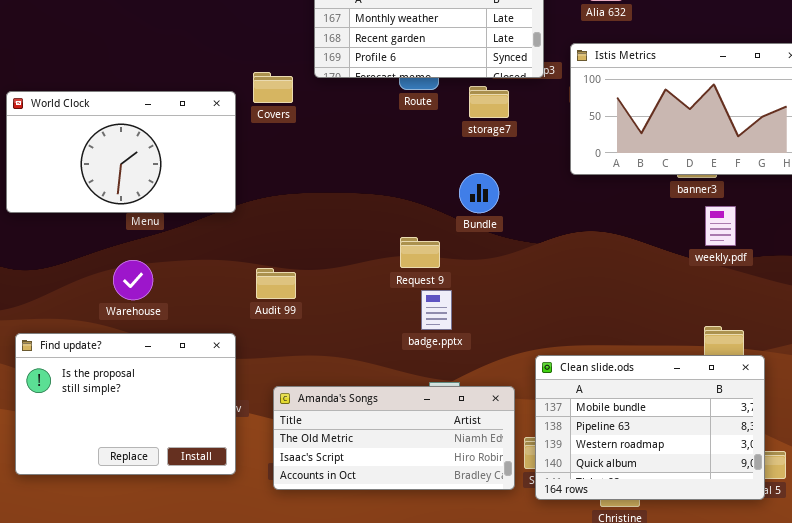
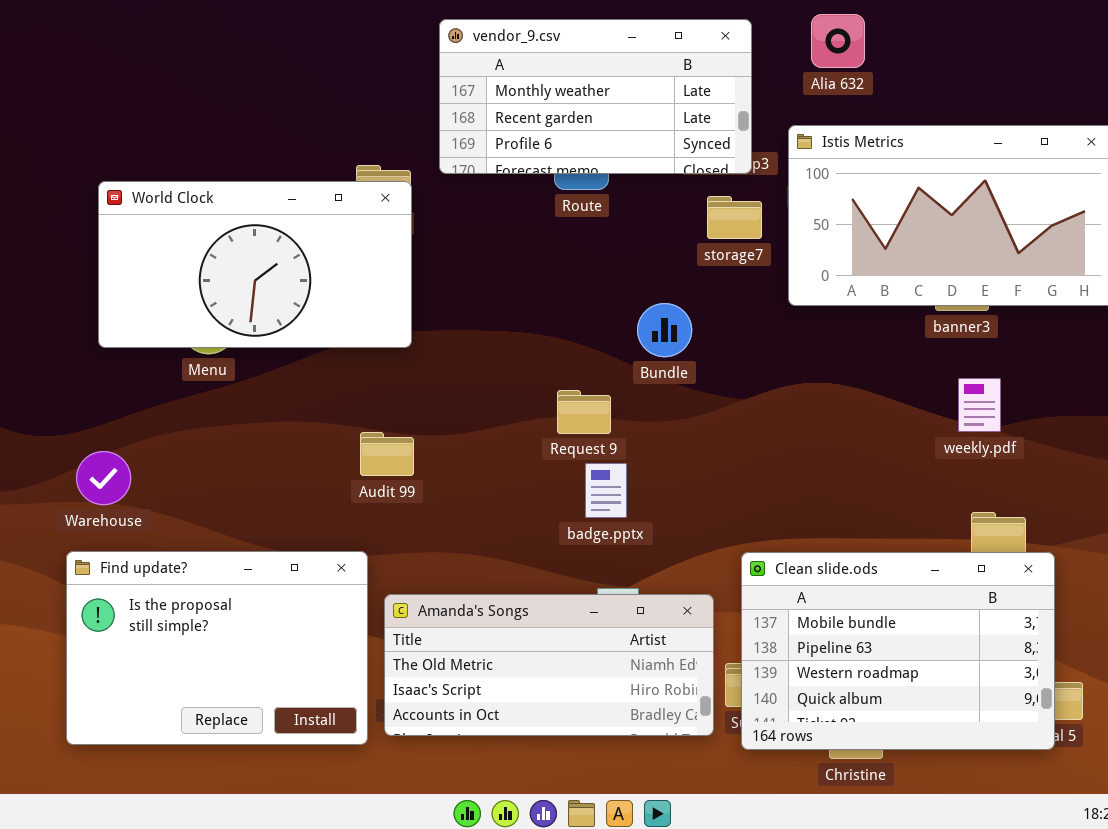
storage7: [469,86,509,118] -> [707,196,762,239], moved
World Clock: [6,91,236,213] -> [98,181,412,348], moved
weekly.pdf: [705,206,736,246] -> [958,378,1001,432], moved
Warehouse: [113,260,153,300] -> [76,451,131,505], moved
Find update?: [15,333,236,475] -> [66,551,368,745], moved

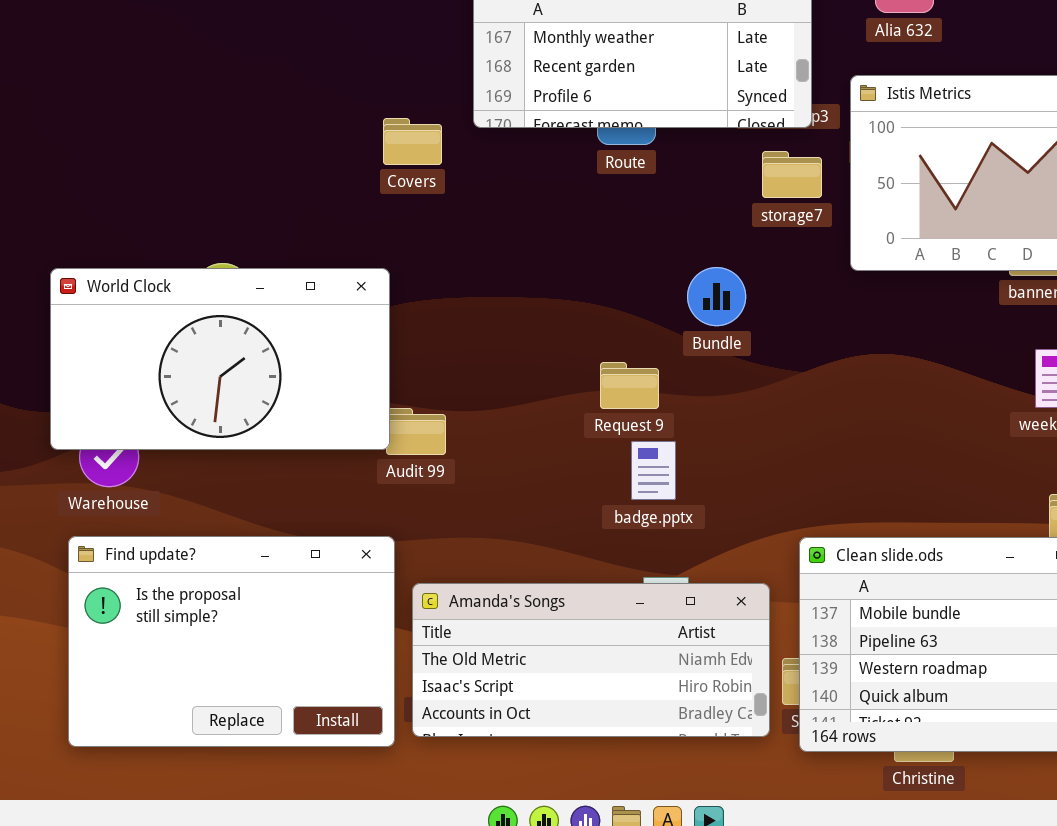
World Clock: [98,181,412,348] -> [50,268,390,450], moved

